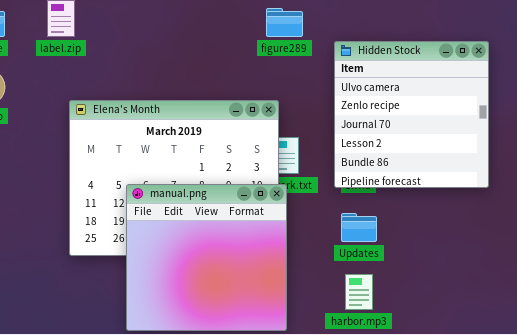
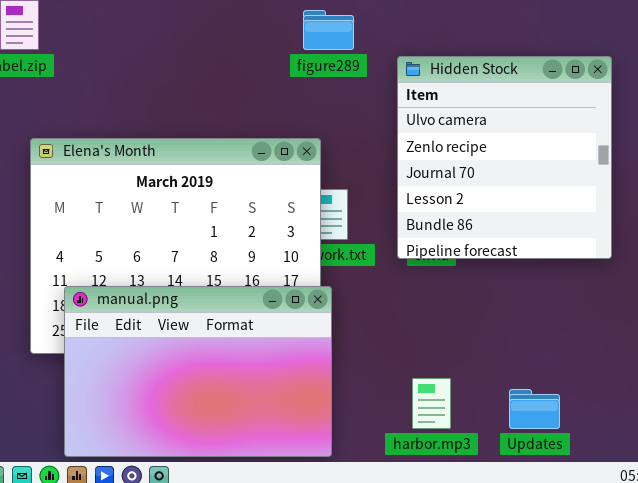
manual.png: [126,184,287,331] -> [64,286,332,457], resized
Updates: [341,213,377,242] -> [509,389,560,429], moved

